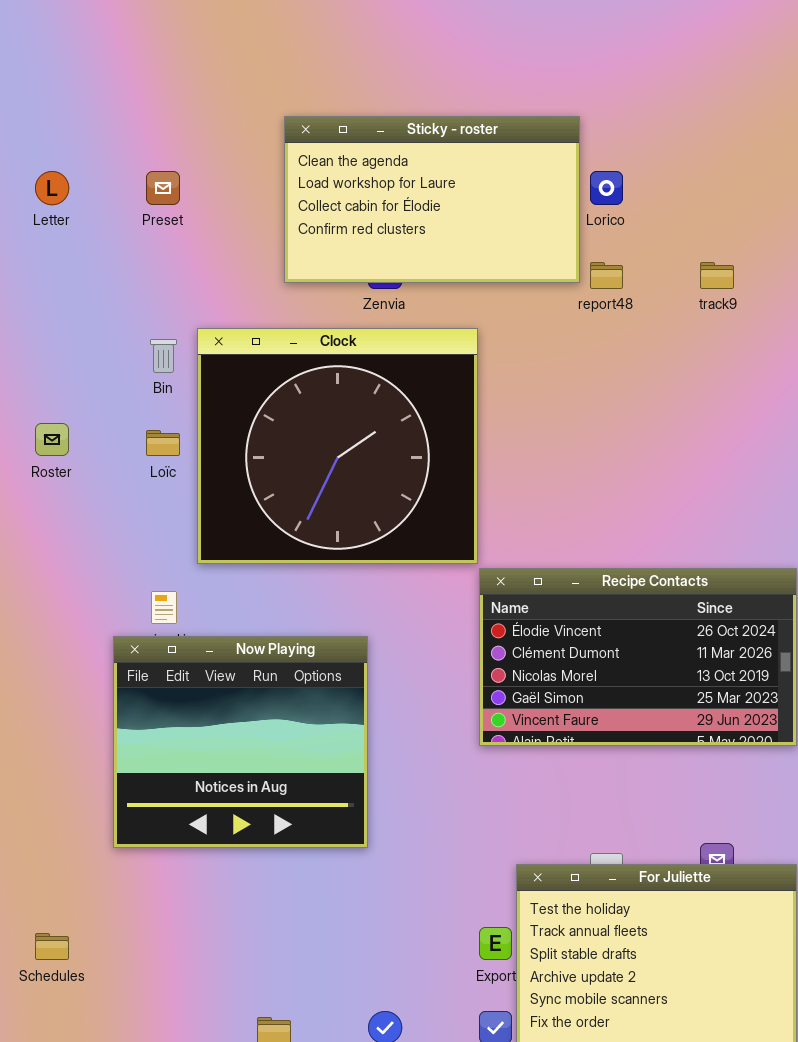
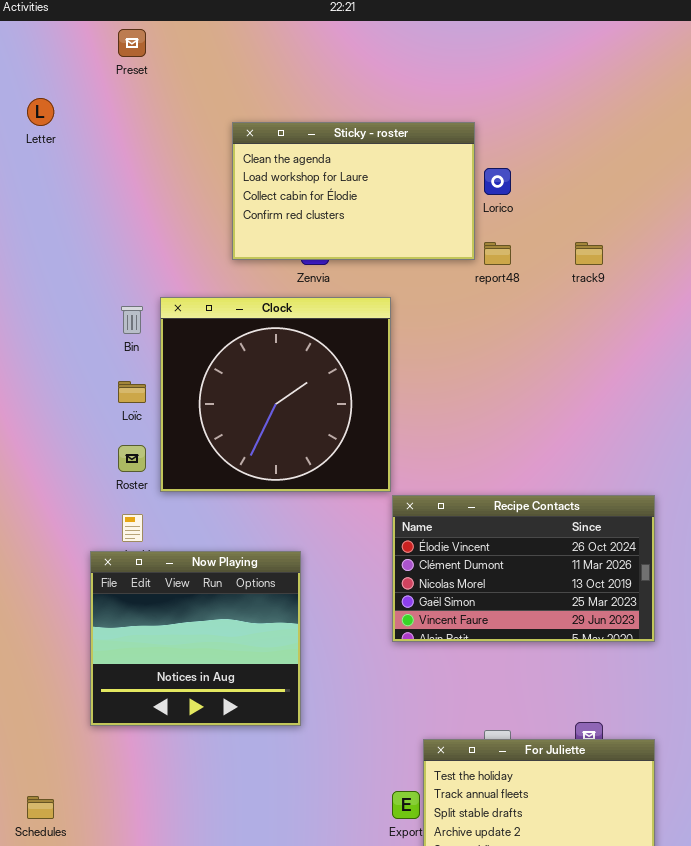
Letter: [35,171,69,205] -> [27,98,54,126], moved
Preset: [146,171,180,205] -> [118,29,146,57], moved
Roster: [35,423,69,456] -> [118,445,146,472], moved

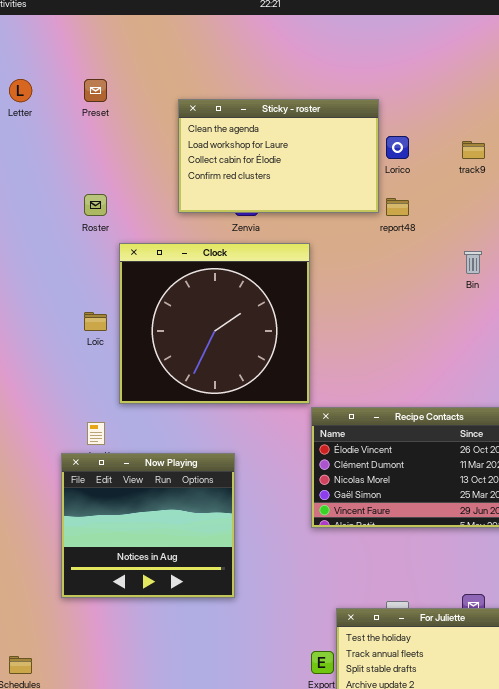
Preset: [118,29,146,57] -> [84,79,107,102], moved
track9: [575,242,603,265] -> [462,141,485,159], moved
Bin: [121,306,143,334] -> [464,251,482,274], moved
Roster: [118,445,146,472] -> [84,194,107,216], moved

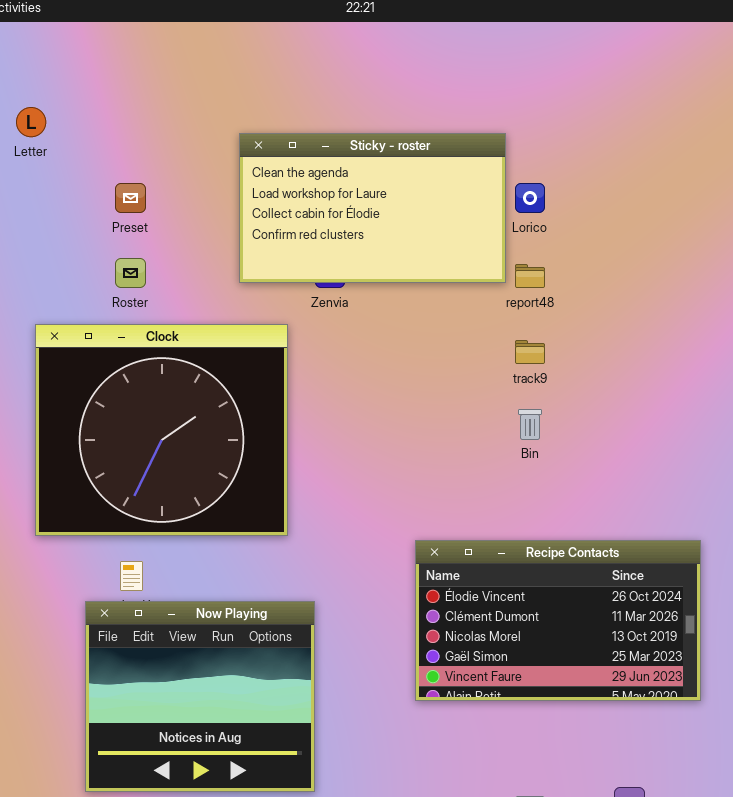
Preset: [84,79,107,102] -> [115,183,146,213], moved
track9: [462,141,485,159] -> [515,340,545,364], moved
Clock: [119,243,310,404] -> [35,324,288,536], moved
Bin: [464,251,482,274] -> [518,409,542,440], moved

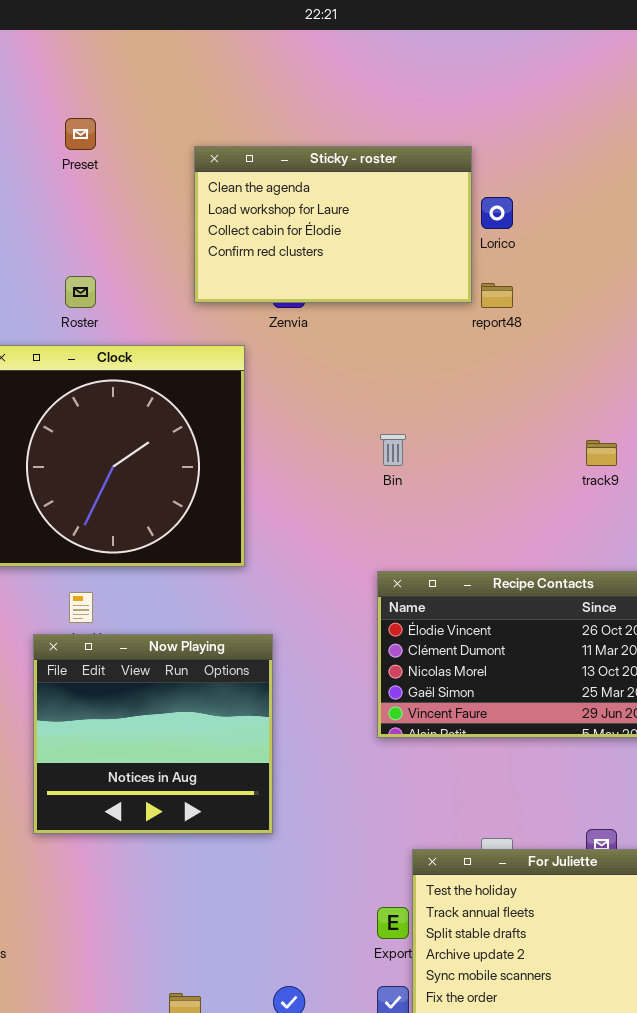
Preset: [115,183,146,213] -> [65,118,96,150], moved
track9: [515,340,545,364] -> [586,440,617,466], moved
Bin: [518,409,542,440] -> [380,434,406,466], moved

